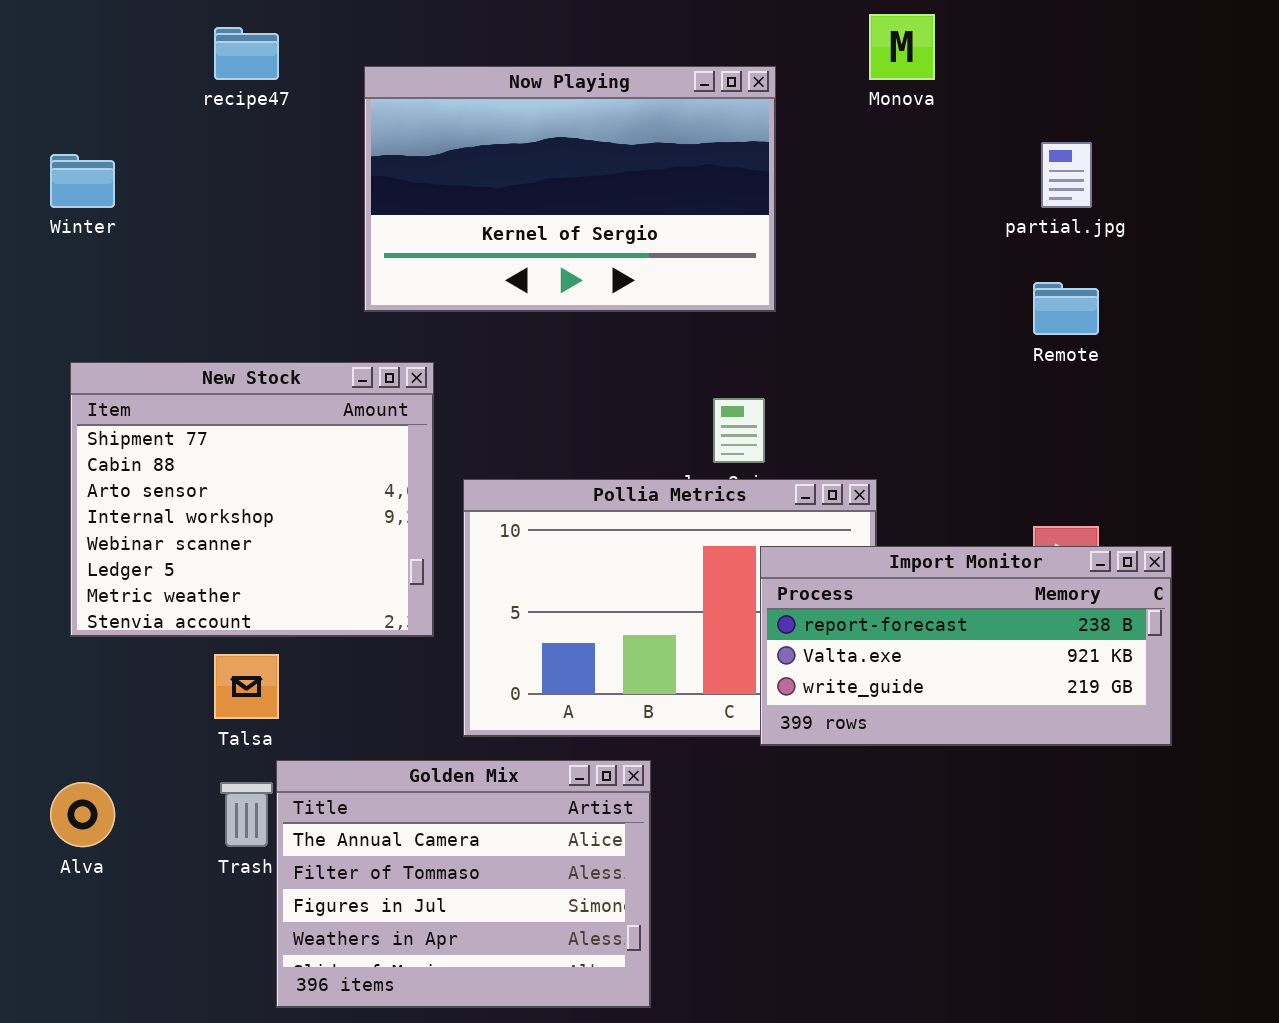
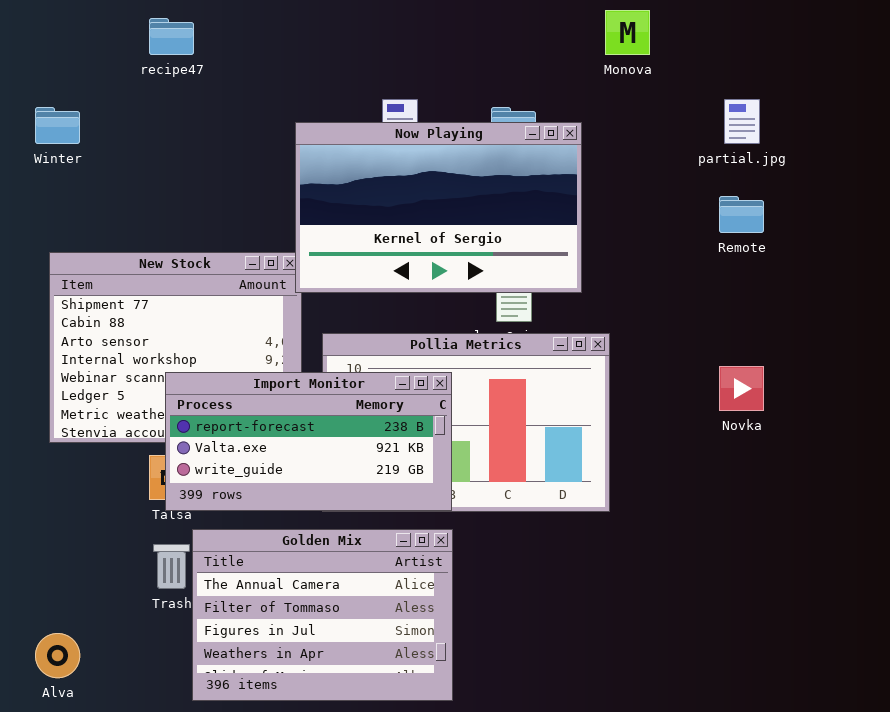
Now Playing: [364,66,776,312] -> [295,122,582,293], moved
Import Monitor: [760,546,1172,746] -> [165,372,452,511], moved
Alva: [50,782,115,847] -> [35,633,80,678], moved

